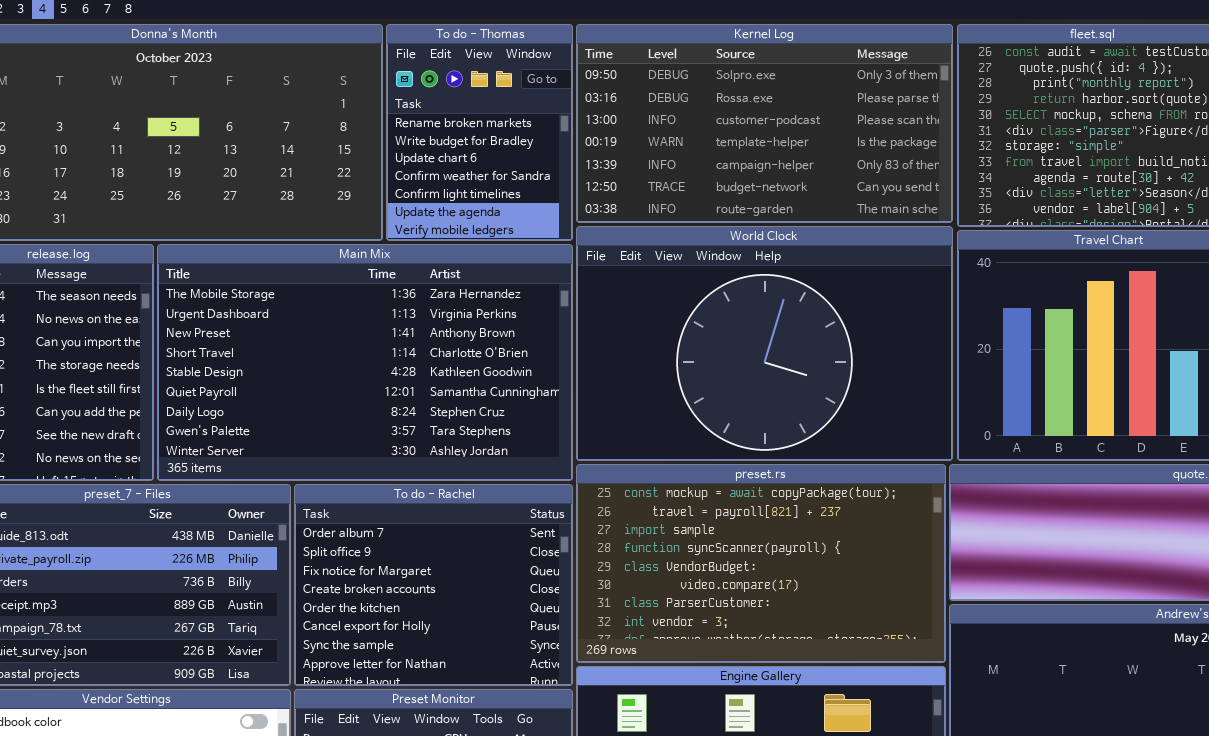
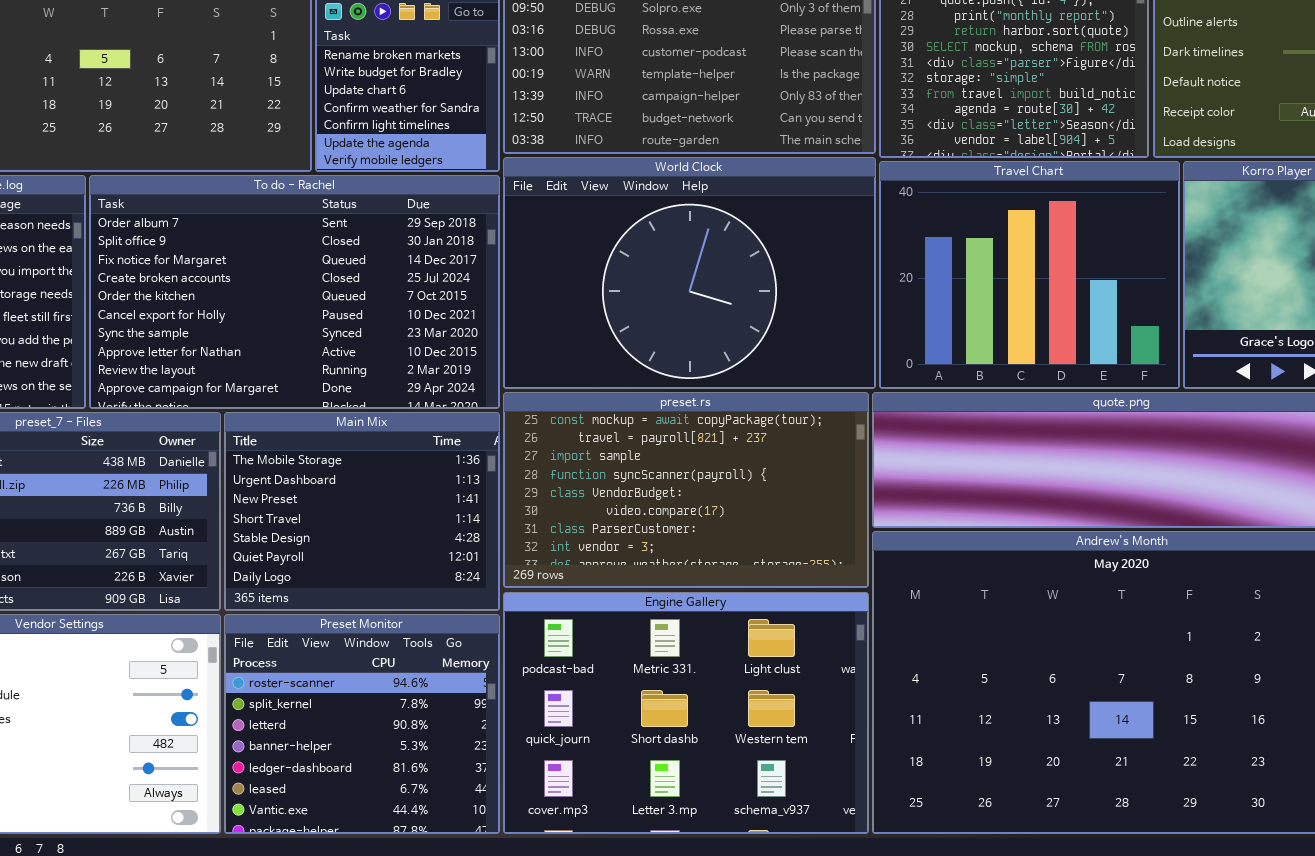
Main Mix: [157,244,573,481] -> [224,412,500,611], moved, resized
To do - Rachel: [294,484,573,686] -> [89,175,500,409], moved, resized

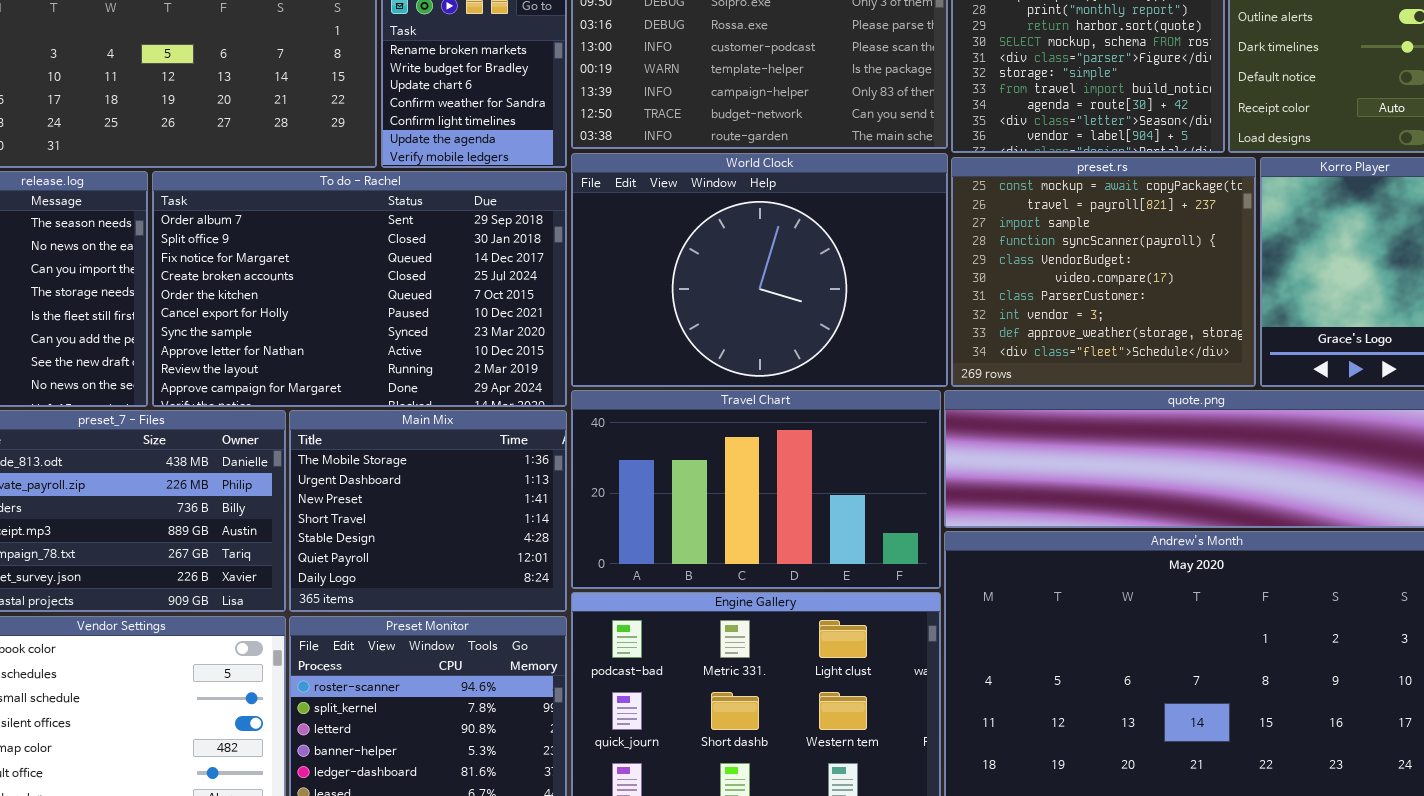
Travel Chart: [879,161,1180,389] -> [571,390,941,589], moved, resized
preset.rs: [503,392,869,588] -> [951,157,1256,387], moved, resized

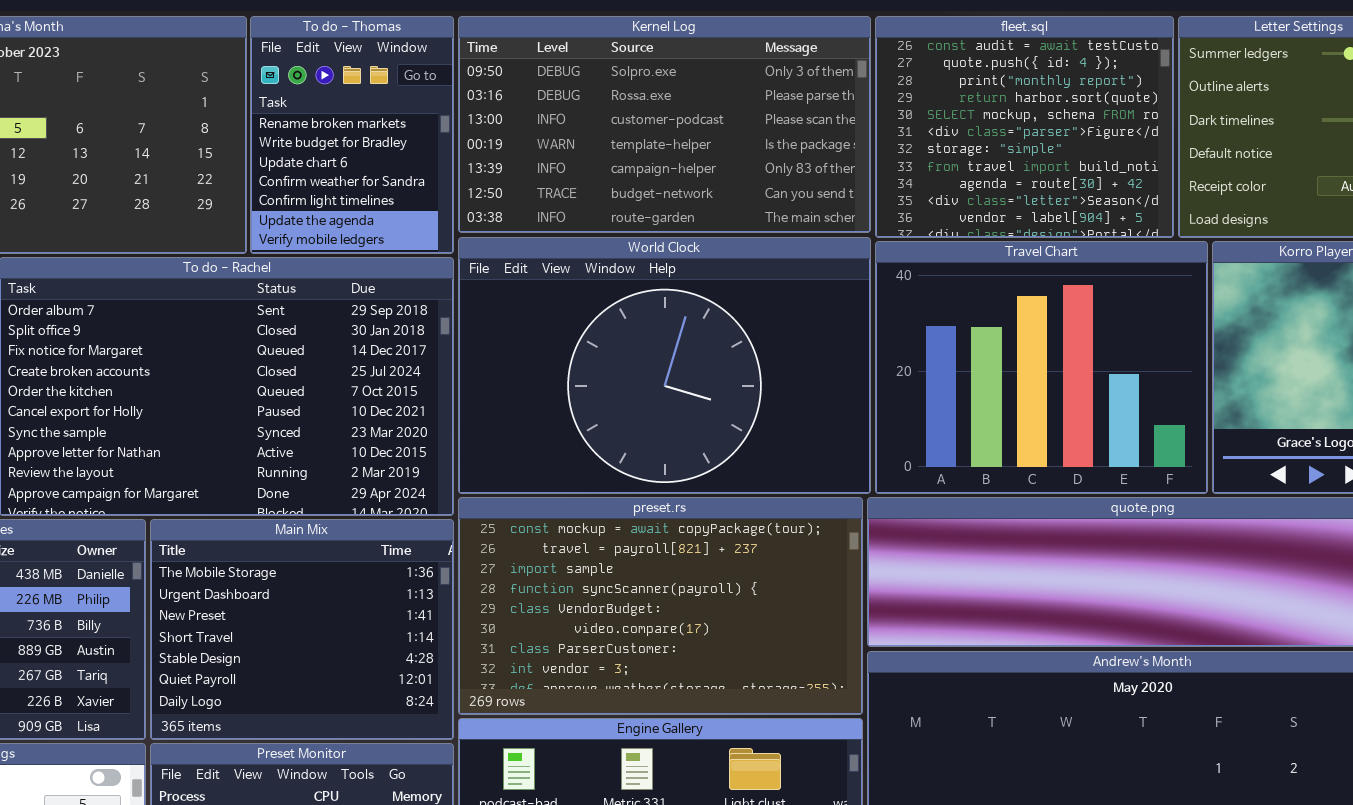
preset.rs: [951,157,1256,387] -> [458,497,863,715], moved, resized
Travel Chart: [571,390,941,589] -> [875,241,1208,494], moved, resized

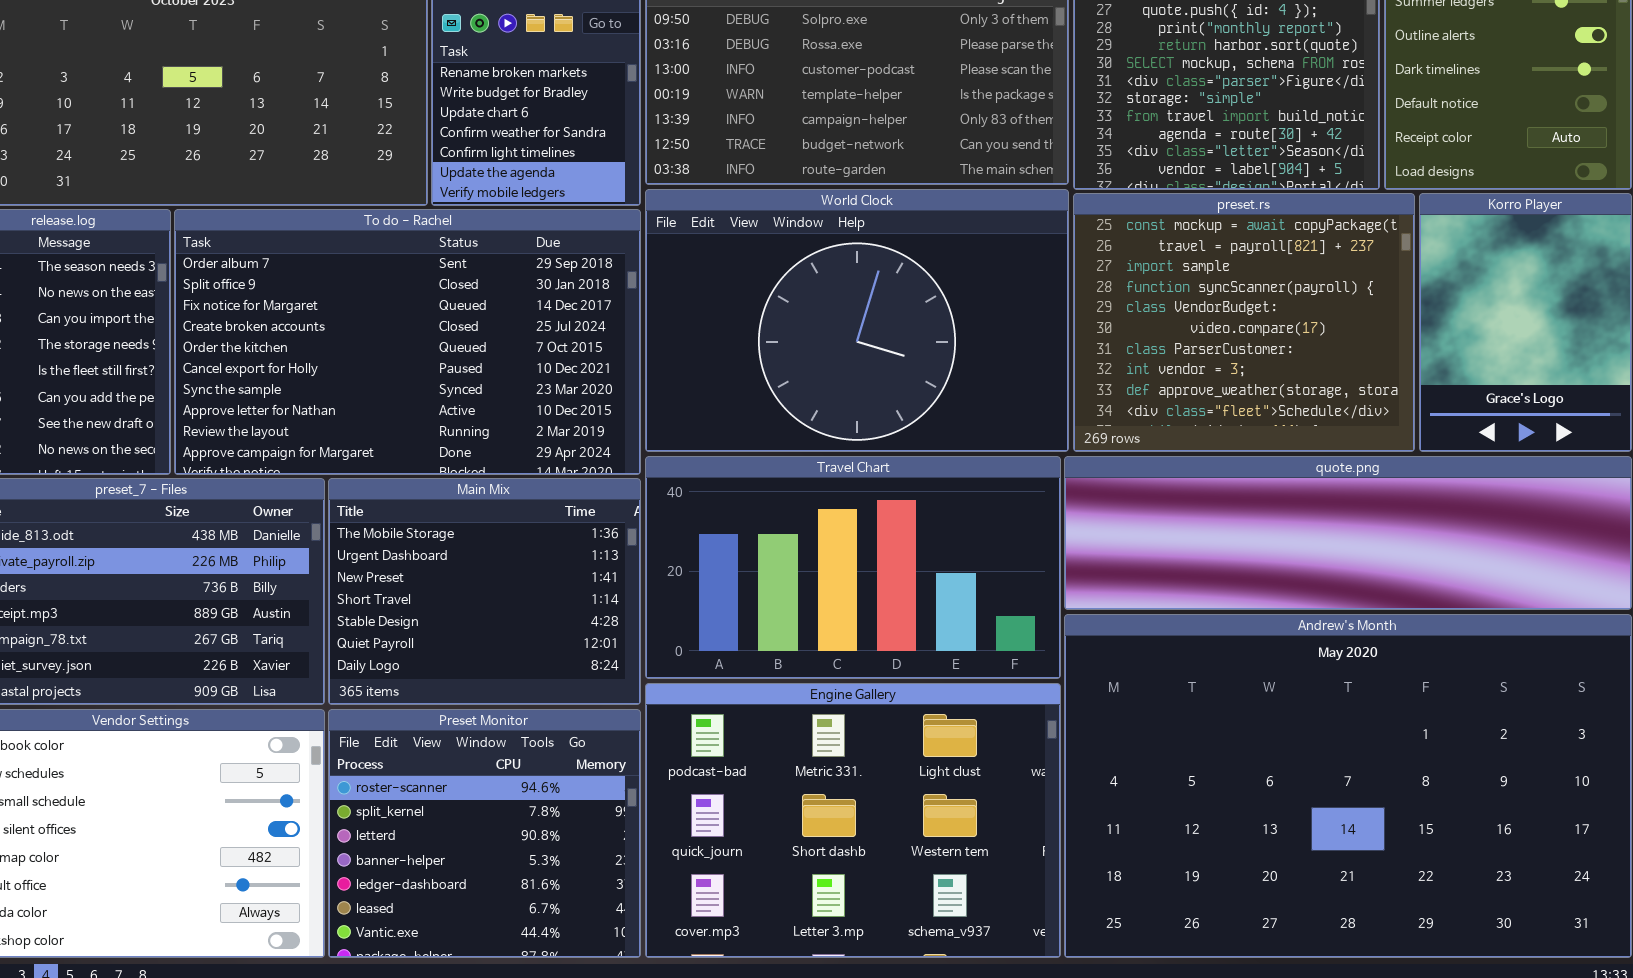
Travel Chart: [875,241,1208,494] -> [645,456,1061,679], moved, resized
preset.rs: [458,497,863,715] -> [1073,193,1415,452], moved, resized

